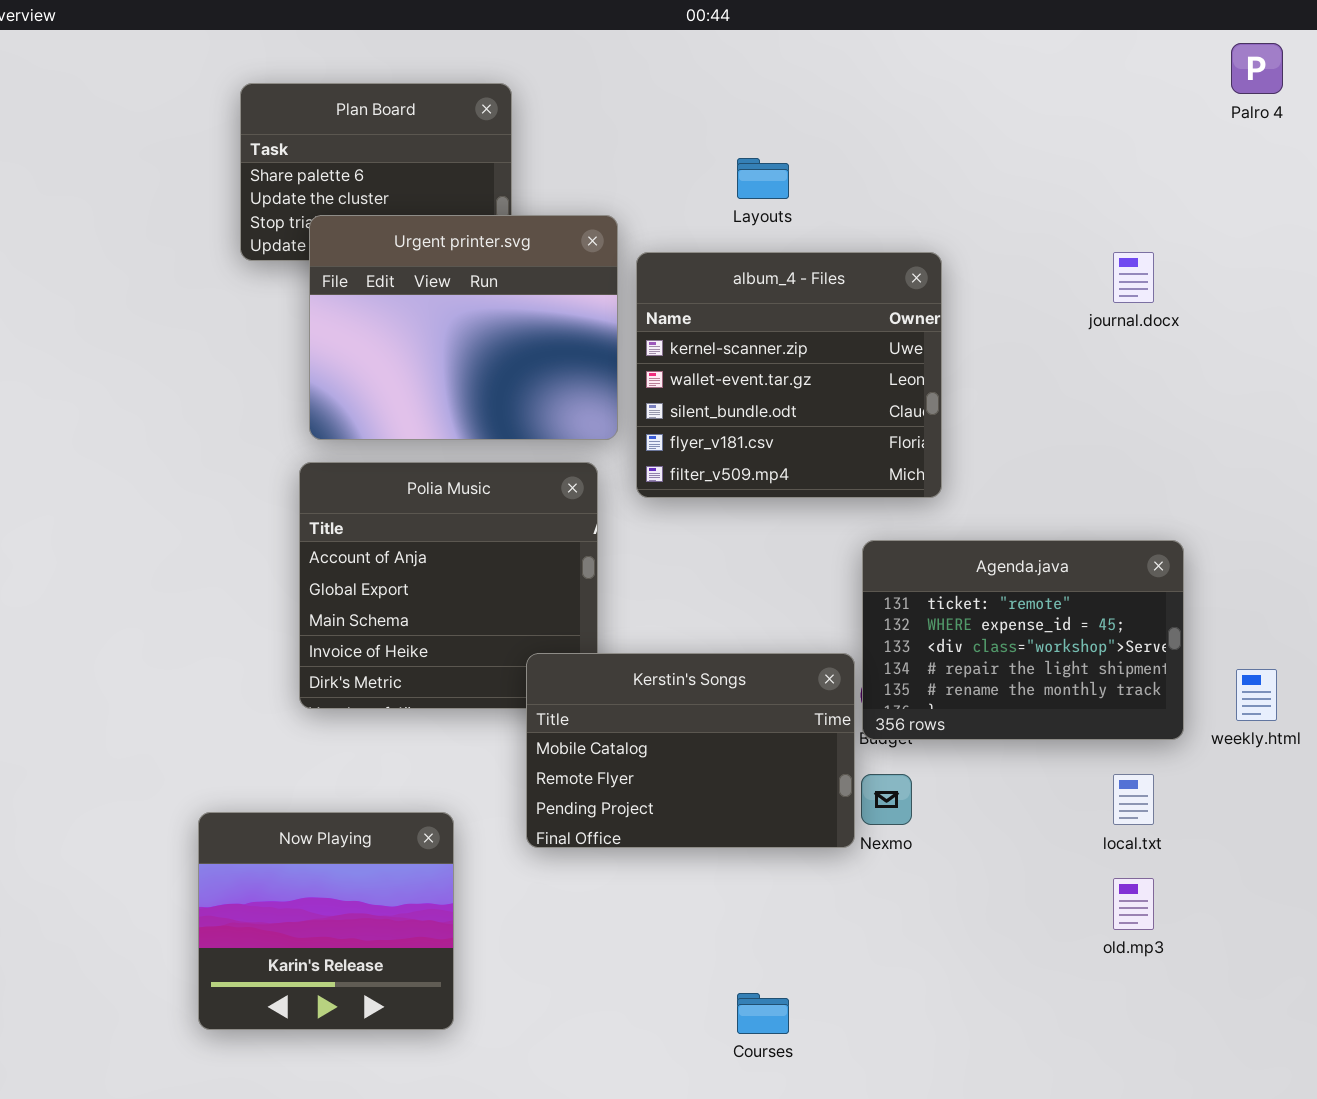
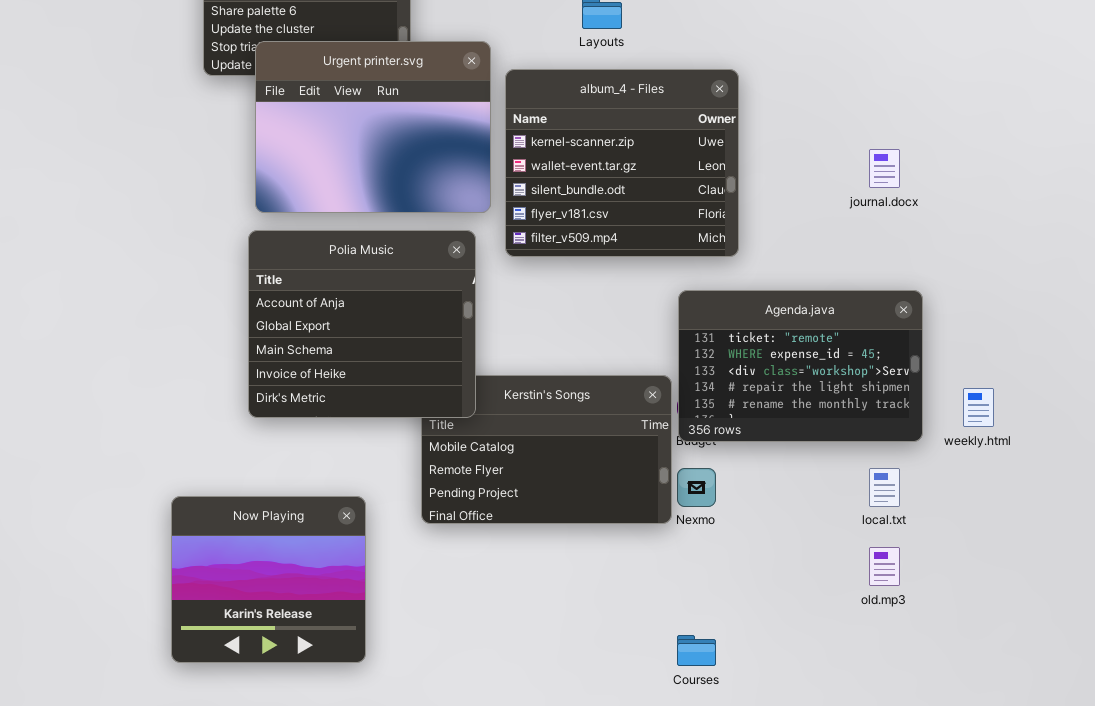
journal.docx: [1113,252,1154,303] -> [869,149,900,188], moved
Polia Music: [299,462,598,709] -> [248,230,476,418], raised
Courses: [737,993,789,1034] -> [677,635,716,666], moved

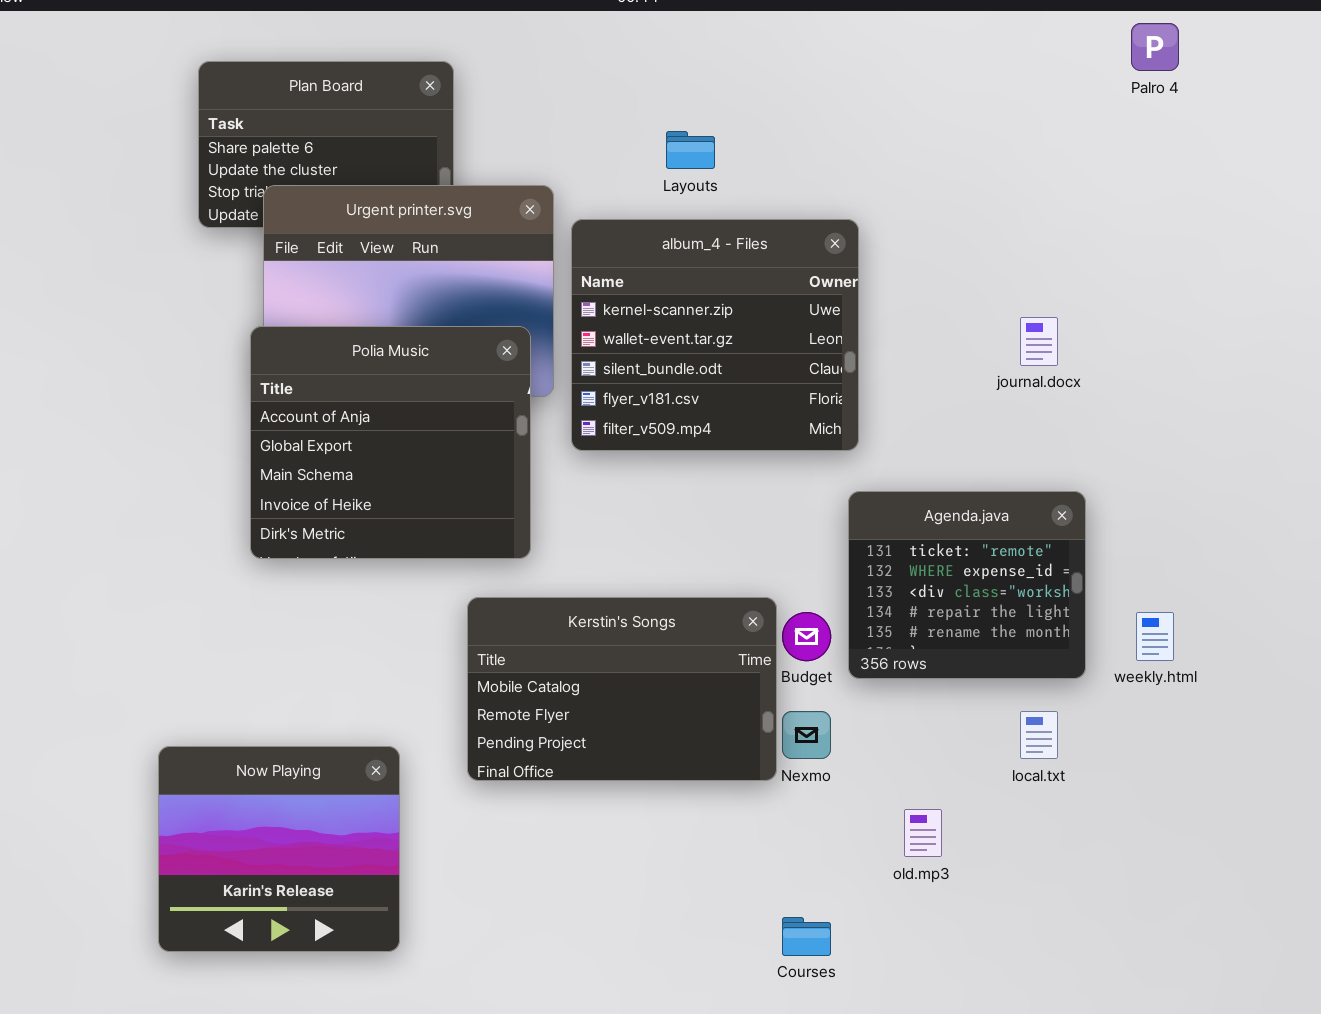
Polia Music: [248,230,476,418] -> [250,326,531,559], moved
Agenda.java: [678,290,923,442] -> [848,491,1086,679], resized
old.mp3: [869,547,900,586] -> [904,809,942,857], moved

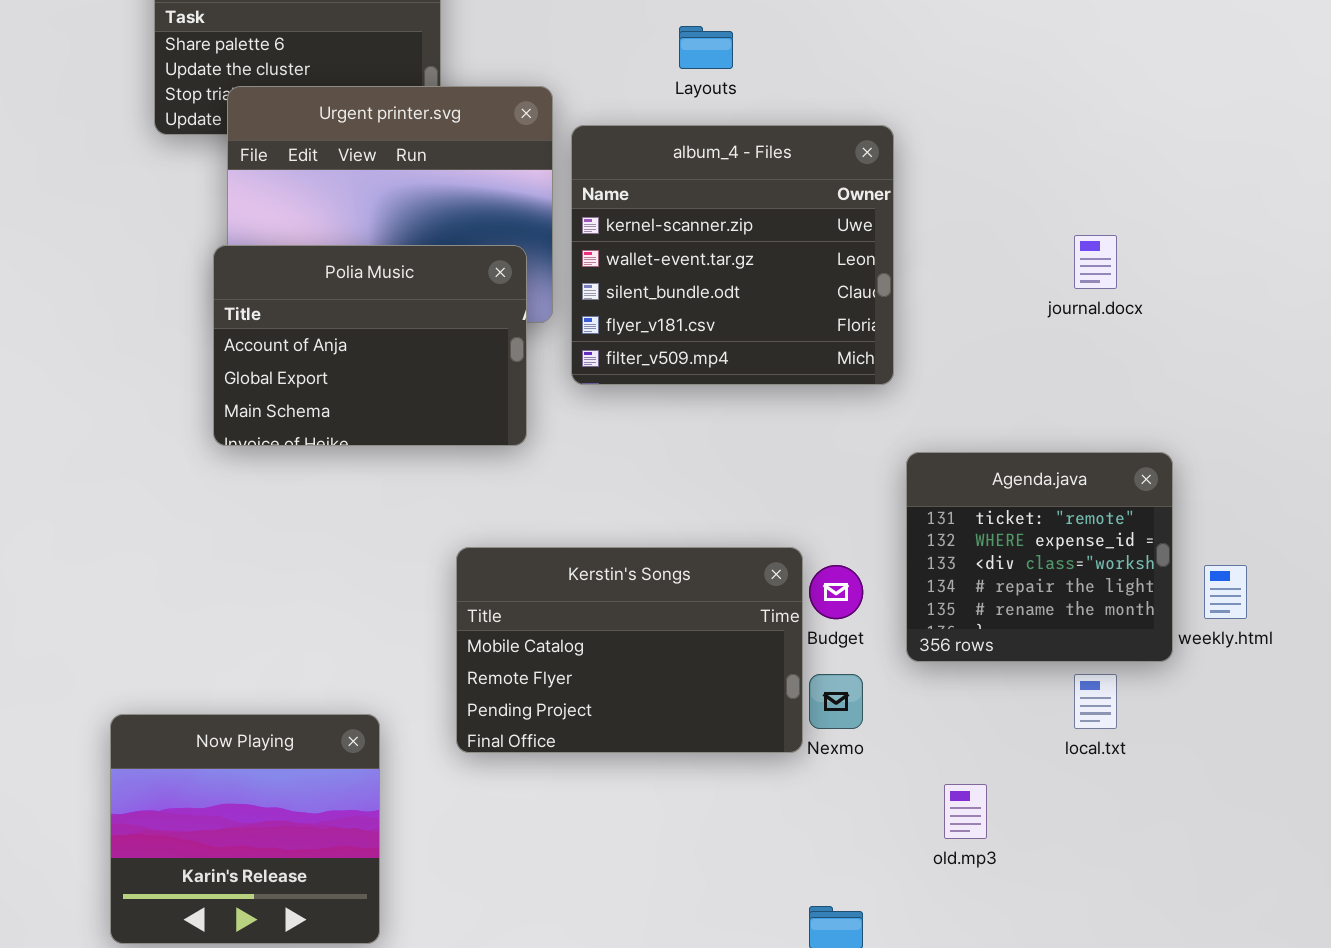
Polia Music: [250,326,531,559] -> [213,245,527,446], resized
Agenda.java: [848,491,1086,679] -> [906,452,1173,662], moved

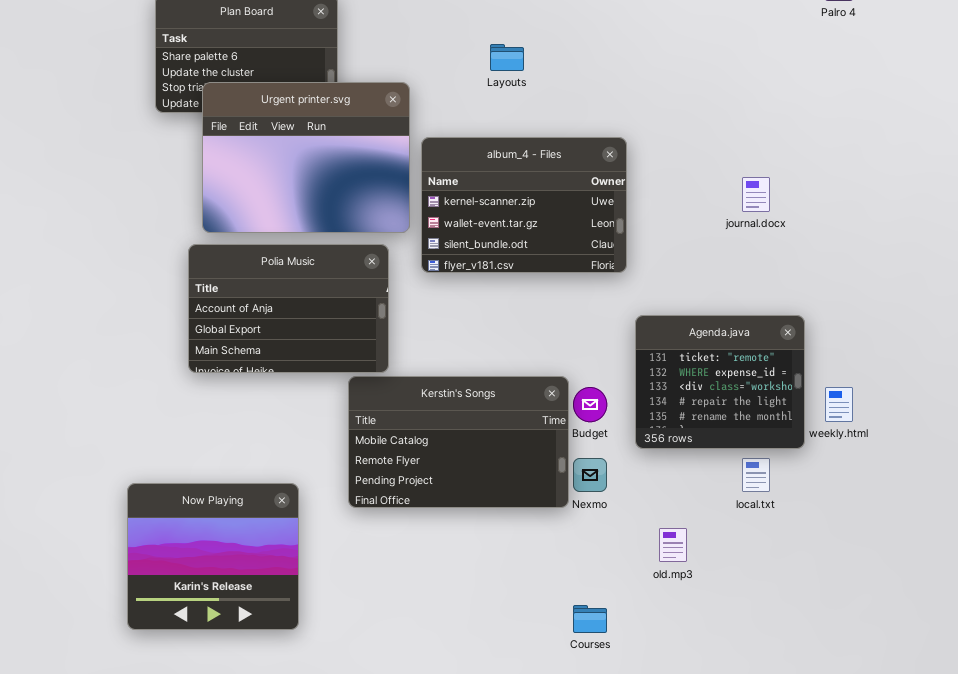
album_4 - Files: [571,125,894,385] -> [421,137,627,273], resized
Polia Music: [213,245,527,446] -> [188,244,389,373], moved

